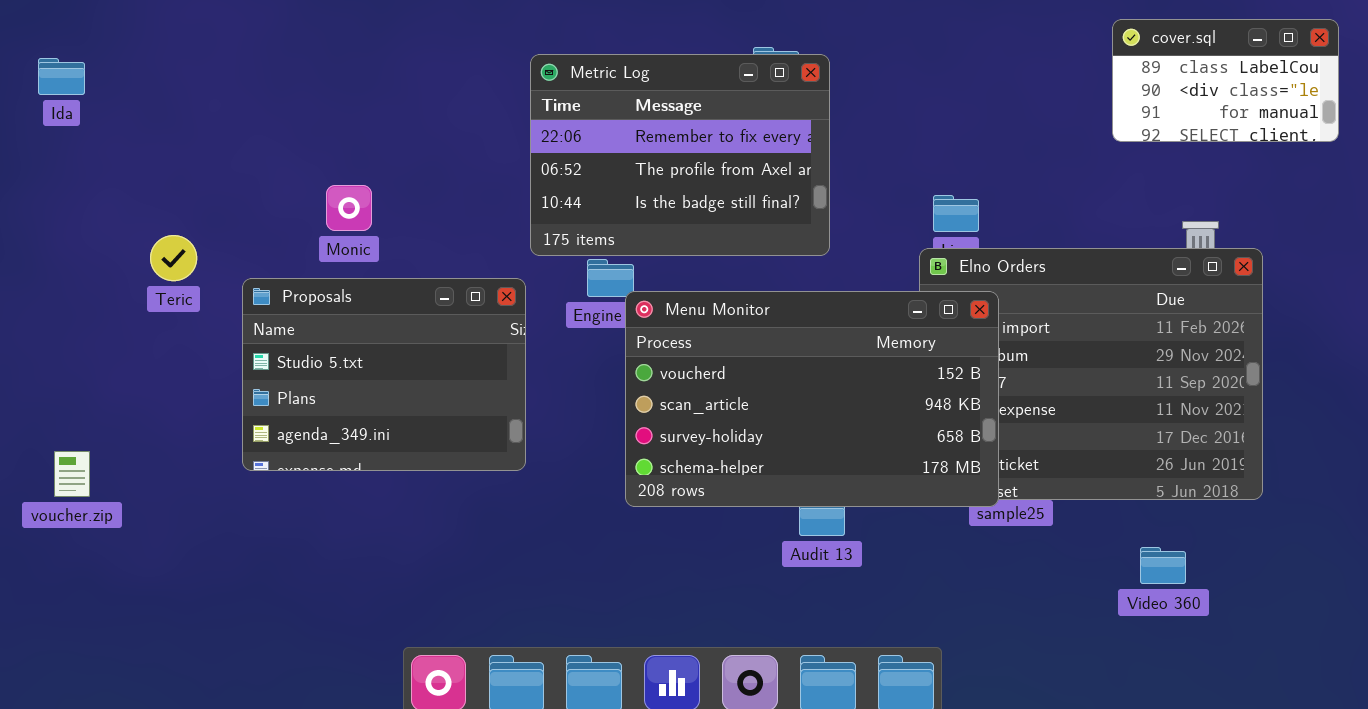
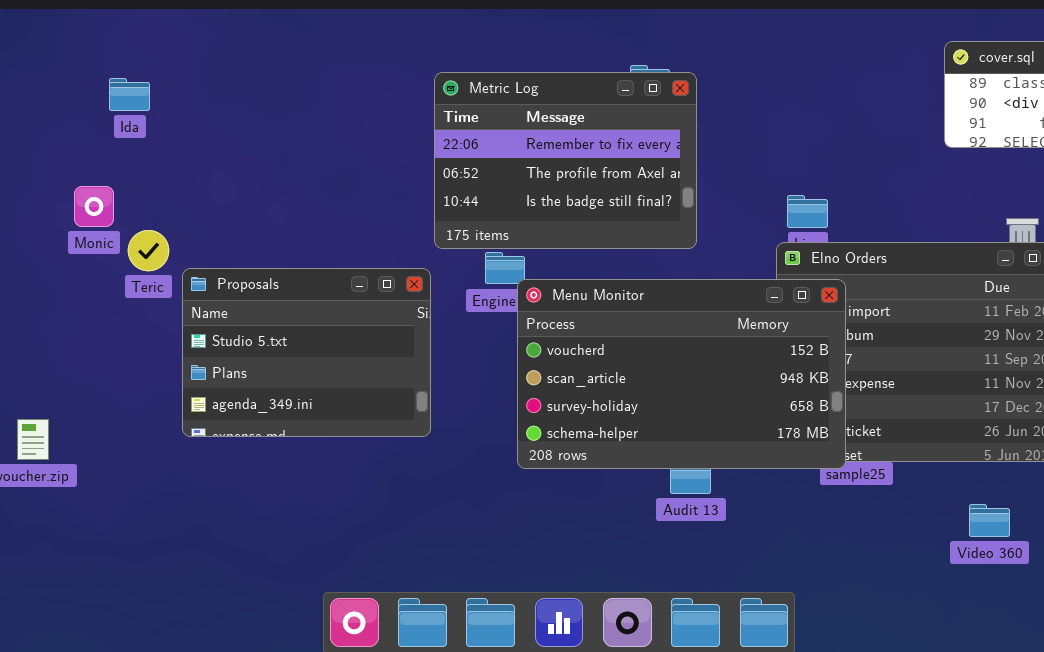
Ida: [38,58,85,95] -> [109,78,150,111], moved
Monic: [326,185,372,231] -> [74,186,114,227], moved
Teric: [150,235,197,281] -> [128,230,169,271], moved

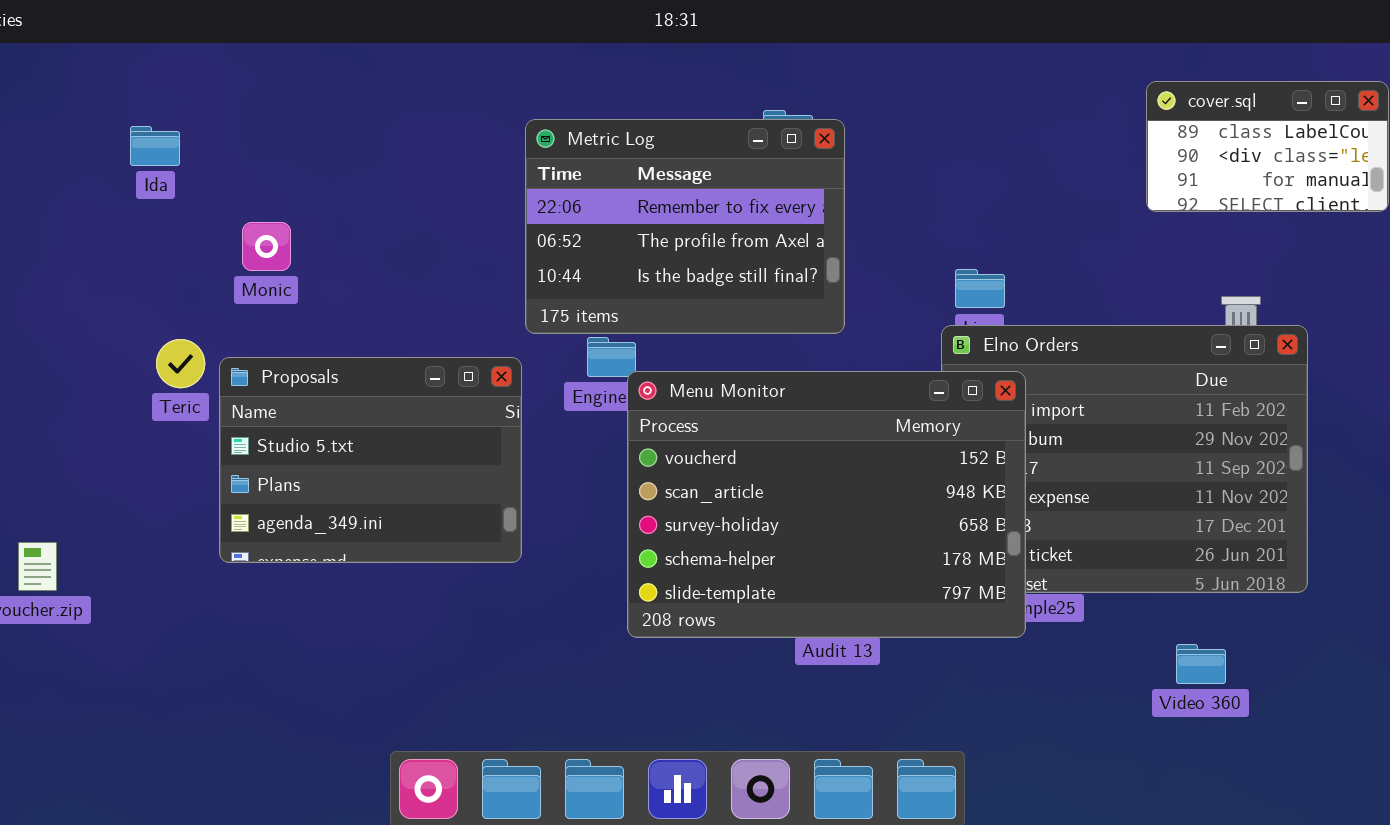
Monic: [74,186,114,227] -> [242,222,291,271], moved
Teric: [128,230,169,271] -> [156,339,205,388], moved
Menu Monitor: [517,279,846,469] -> [627,371,1026,638], resized

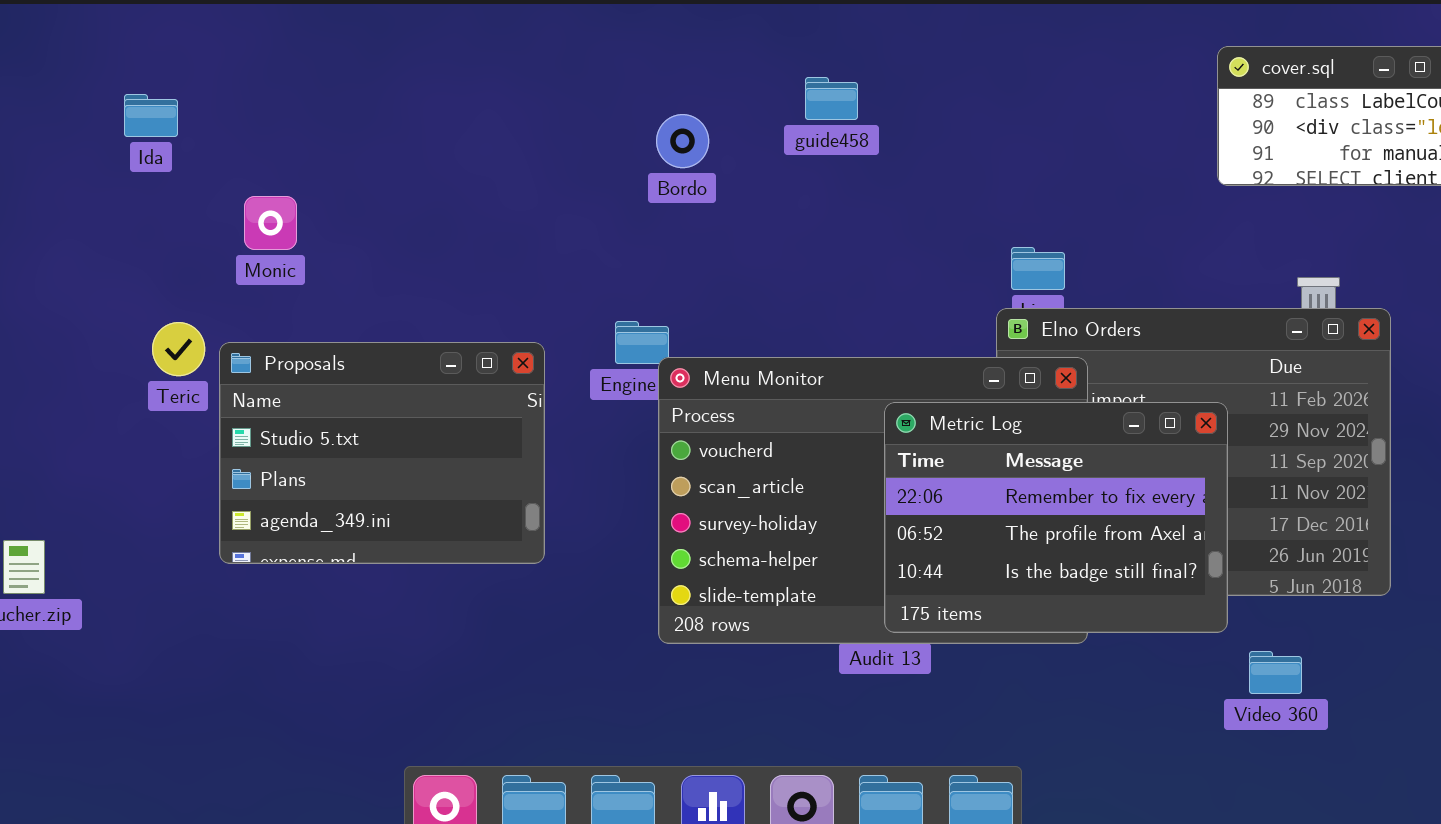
Metric Log: [525,119,845,334] -> [884,402,1228,633], moved

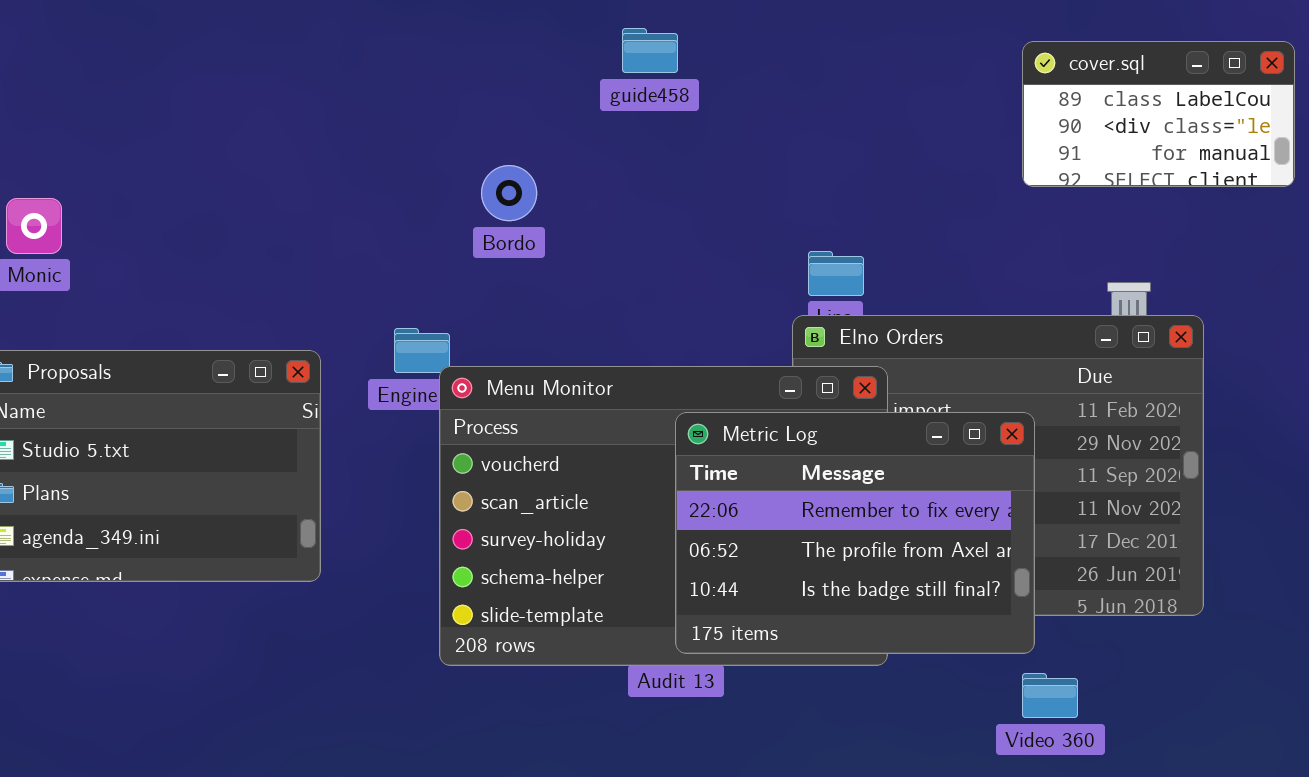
guide458: [805,77,858,120] -> [622,28,678,73], moved
Bordo: [656,114,709,168] -> [481,165,537,221], moved
Video 360: [1249,651,1302,694] -> [1022,673,1078,718], moved

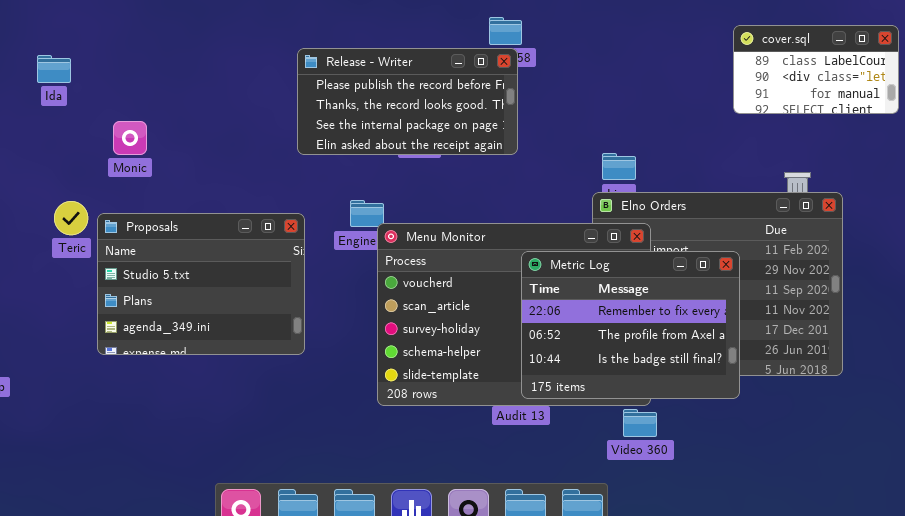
Release - Writer: none -> [297,48,518,155], opened
Video 360: [1022,673,1078,718] -> [623,409,657,437], moved

